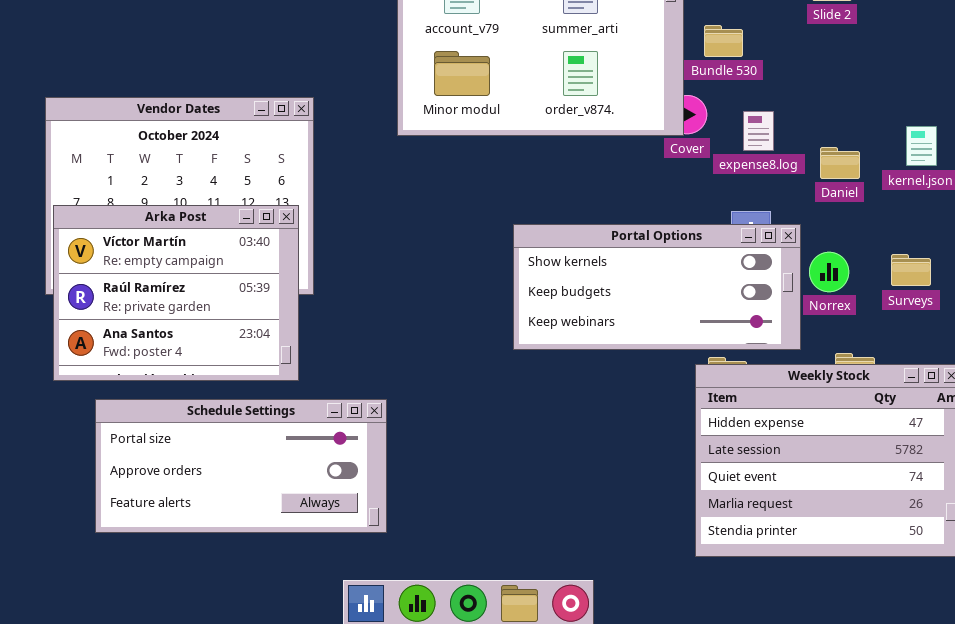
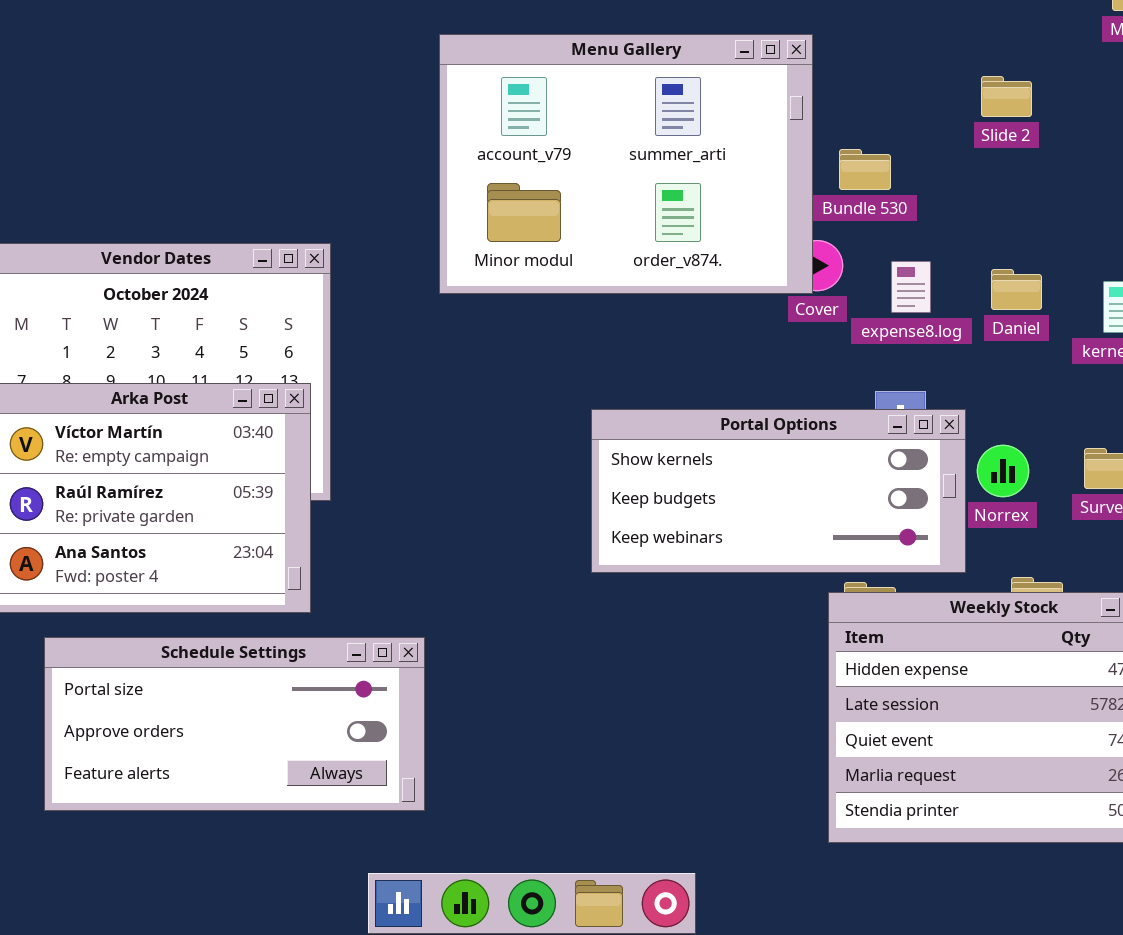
Daniel: [820,147,860,179] -> [991,269,1042,310], moved

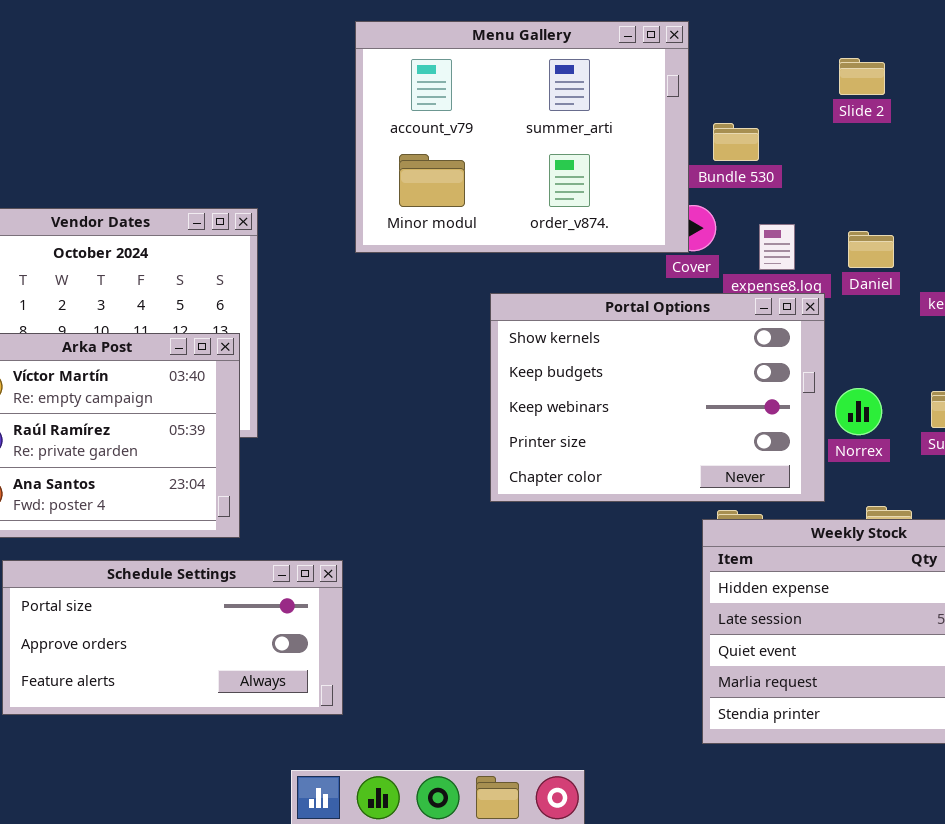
Portal Options: [591,409,966,573] -> [490,293,825,502], resized

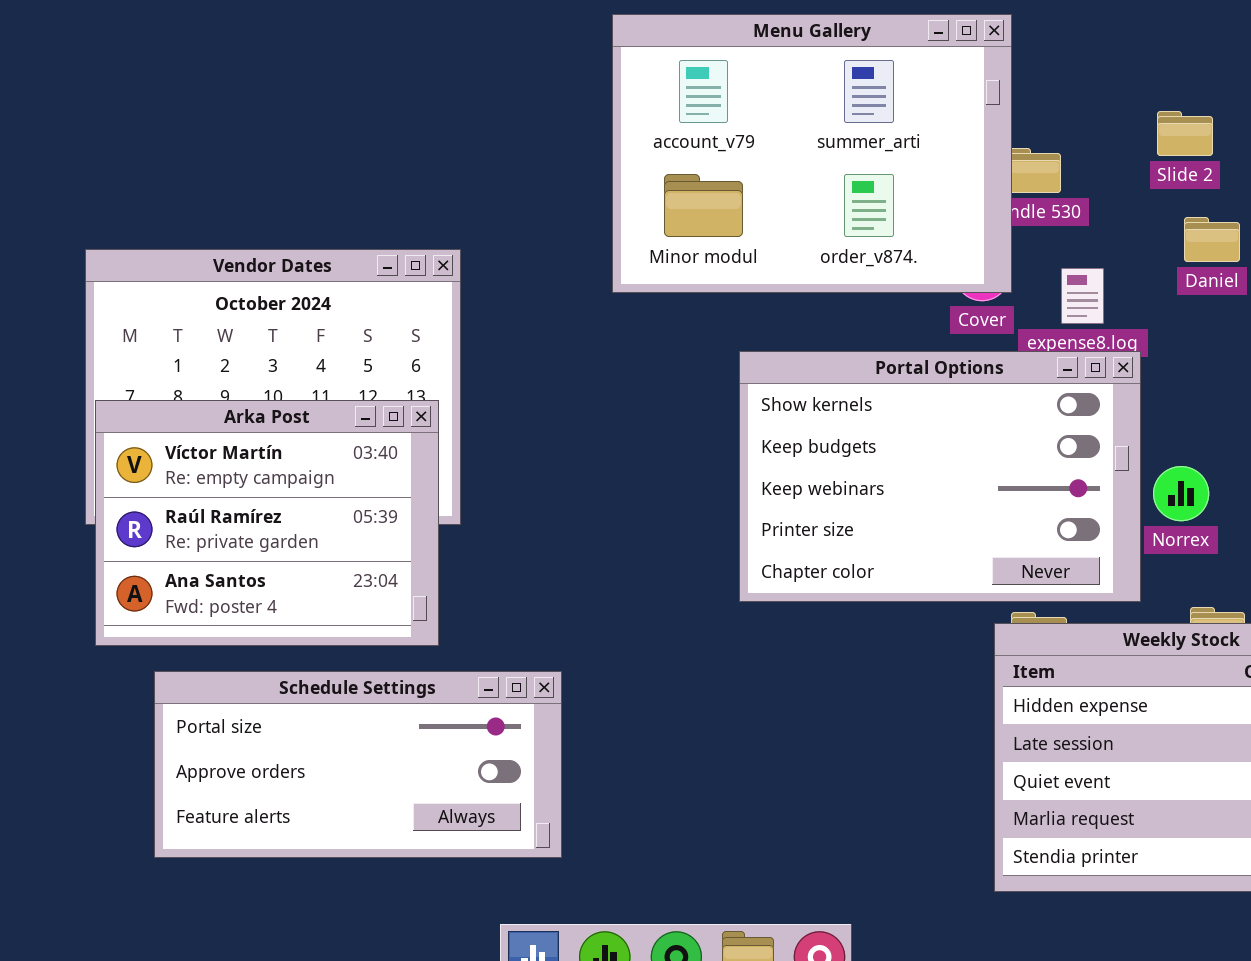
Menu Gallery: [355,21,689,253] -> [612,14,1012,293], moved
Slide 2: [839,58,885,95] -> [1157,111,1213,156], moved
Daniel: [848,231,894,268] -> [1184,217,1240,262], moved

